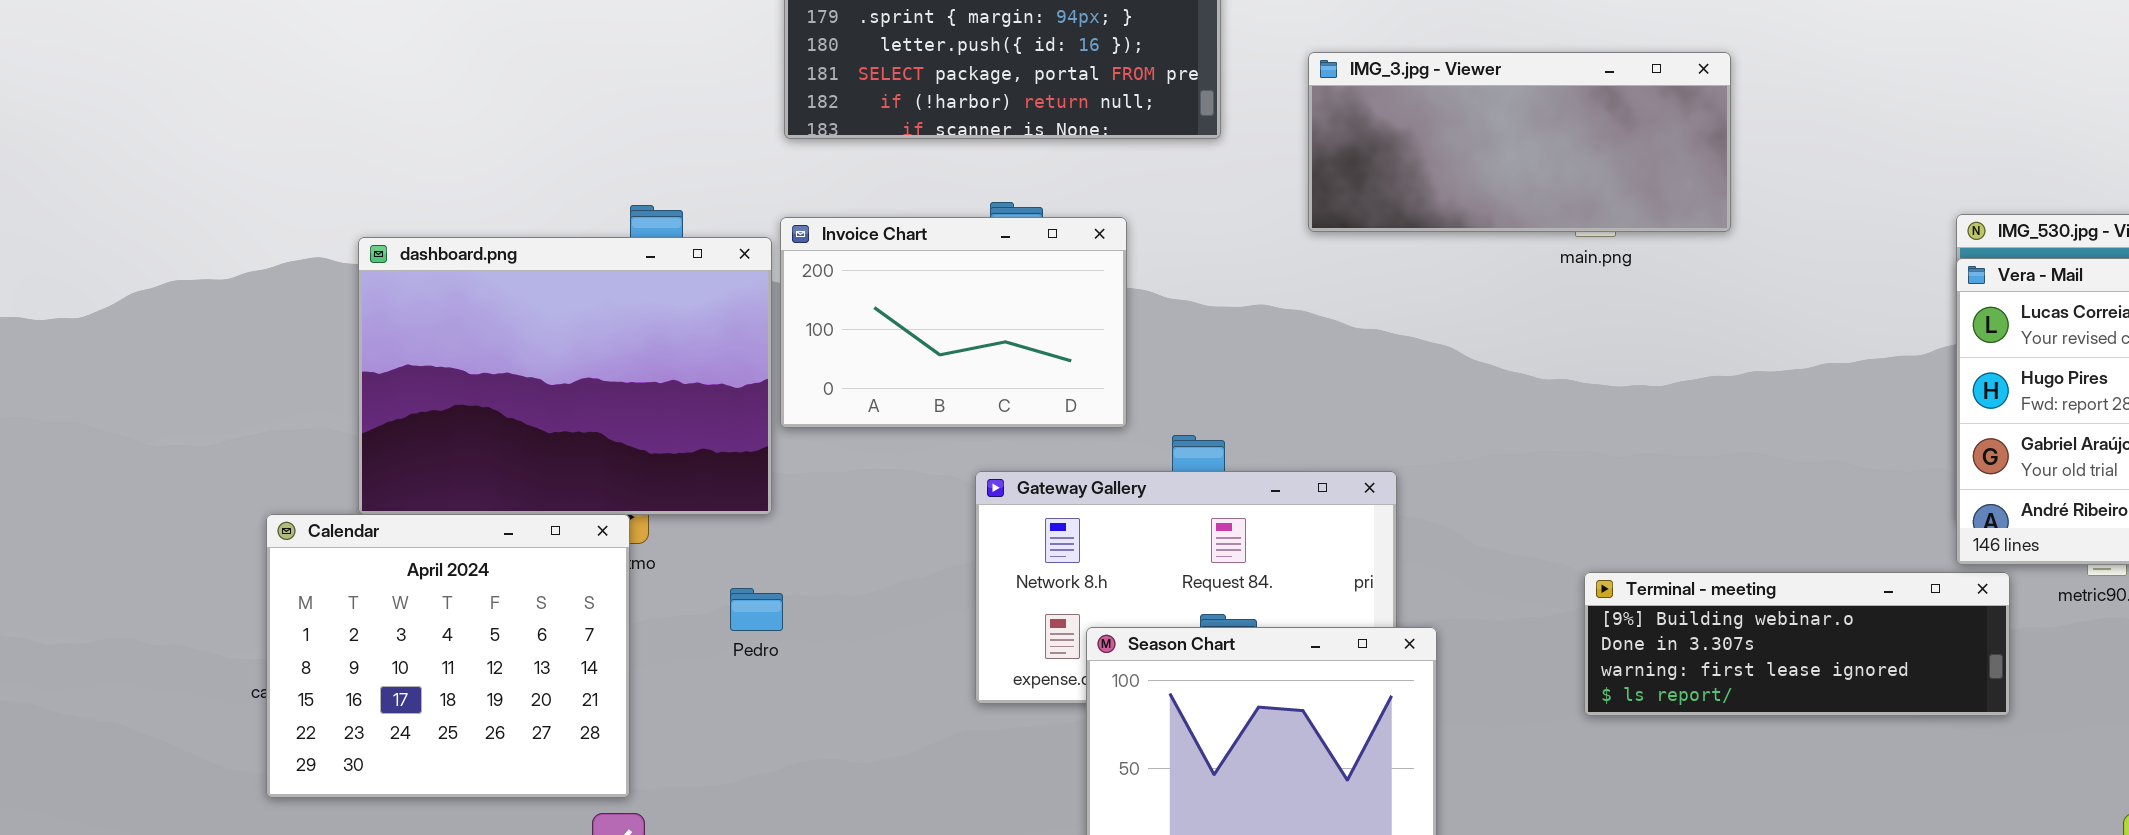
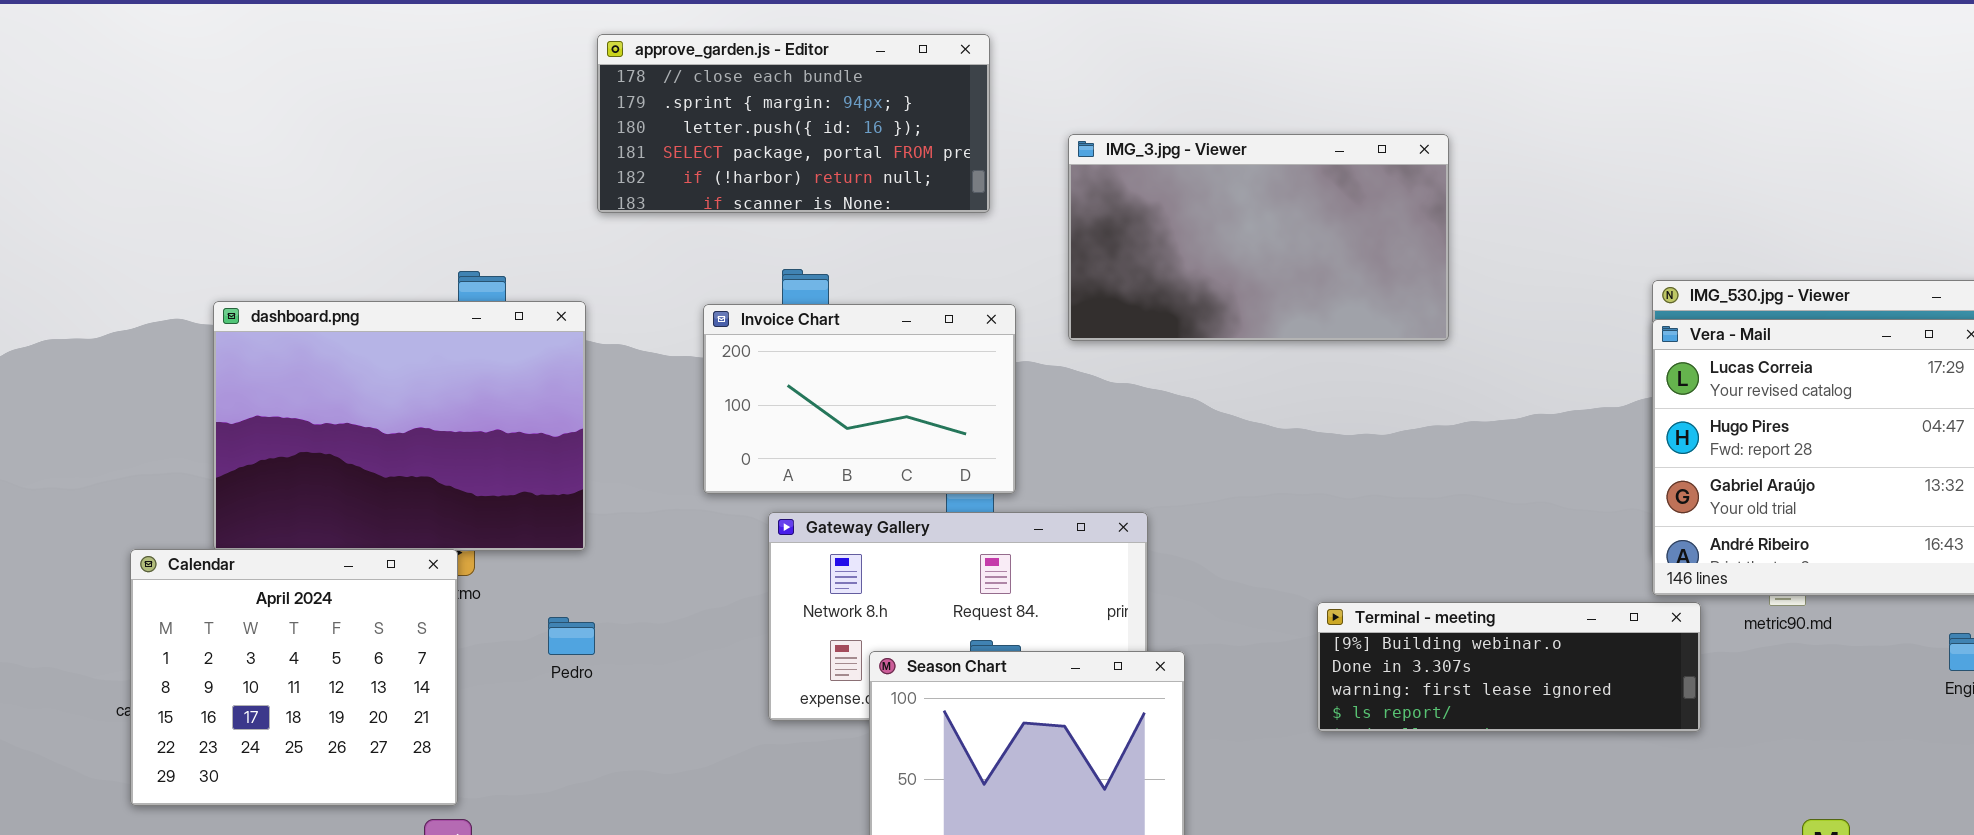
IMG_3.jpg - Viewer: [1308,52,1731,232] -> [1068,134,1449,341], resized
Invoice Chart: [780,217,1127,428] -> [703,304,1016,494], moved

